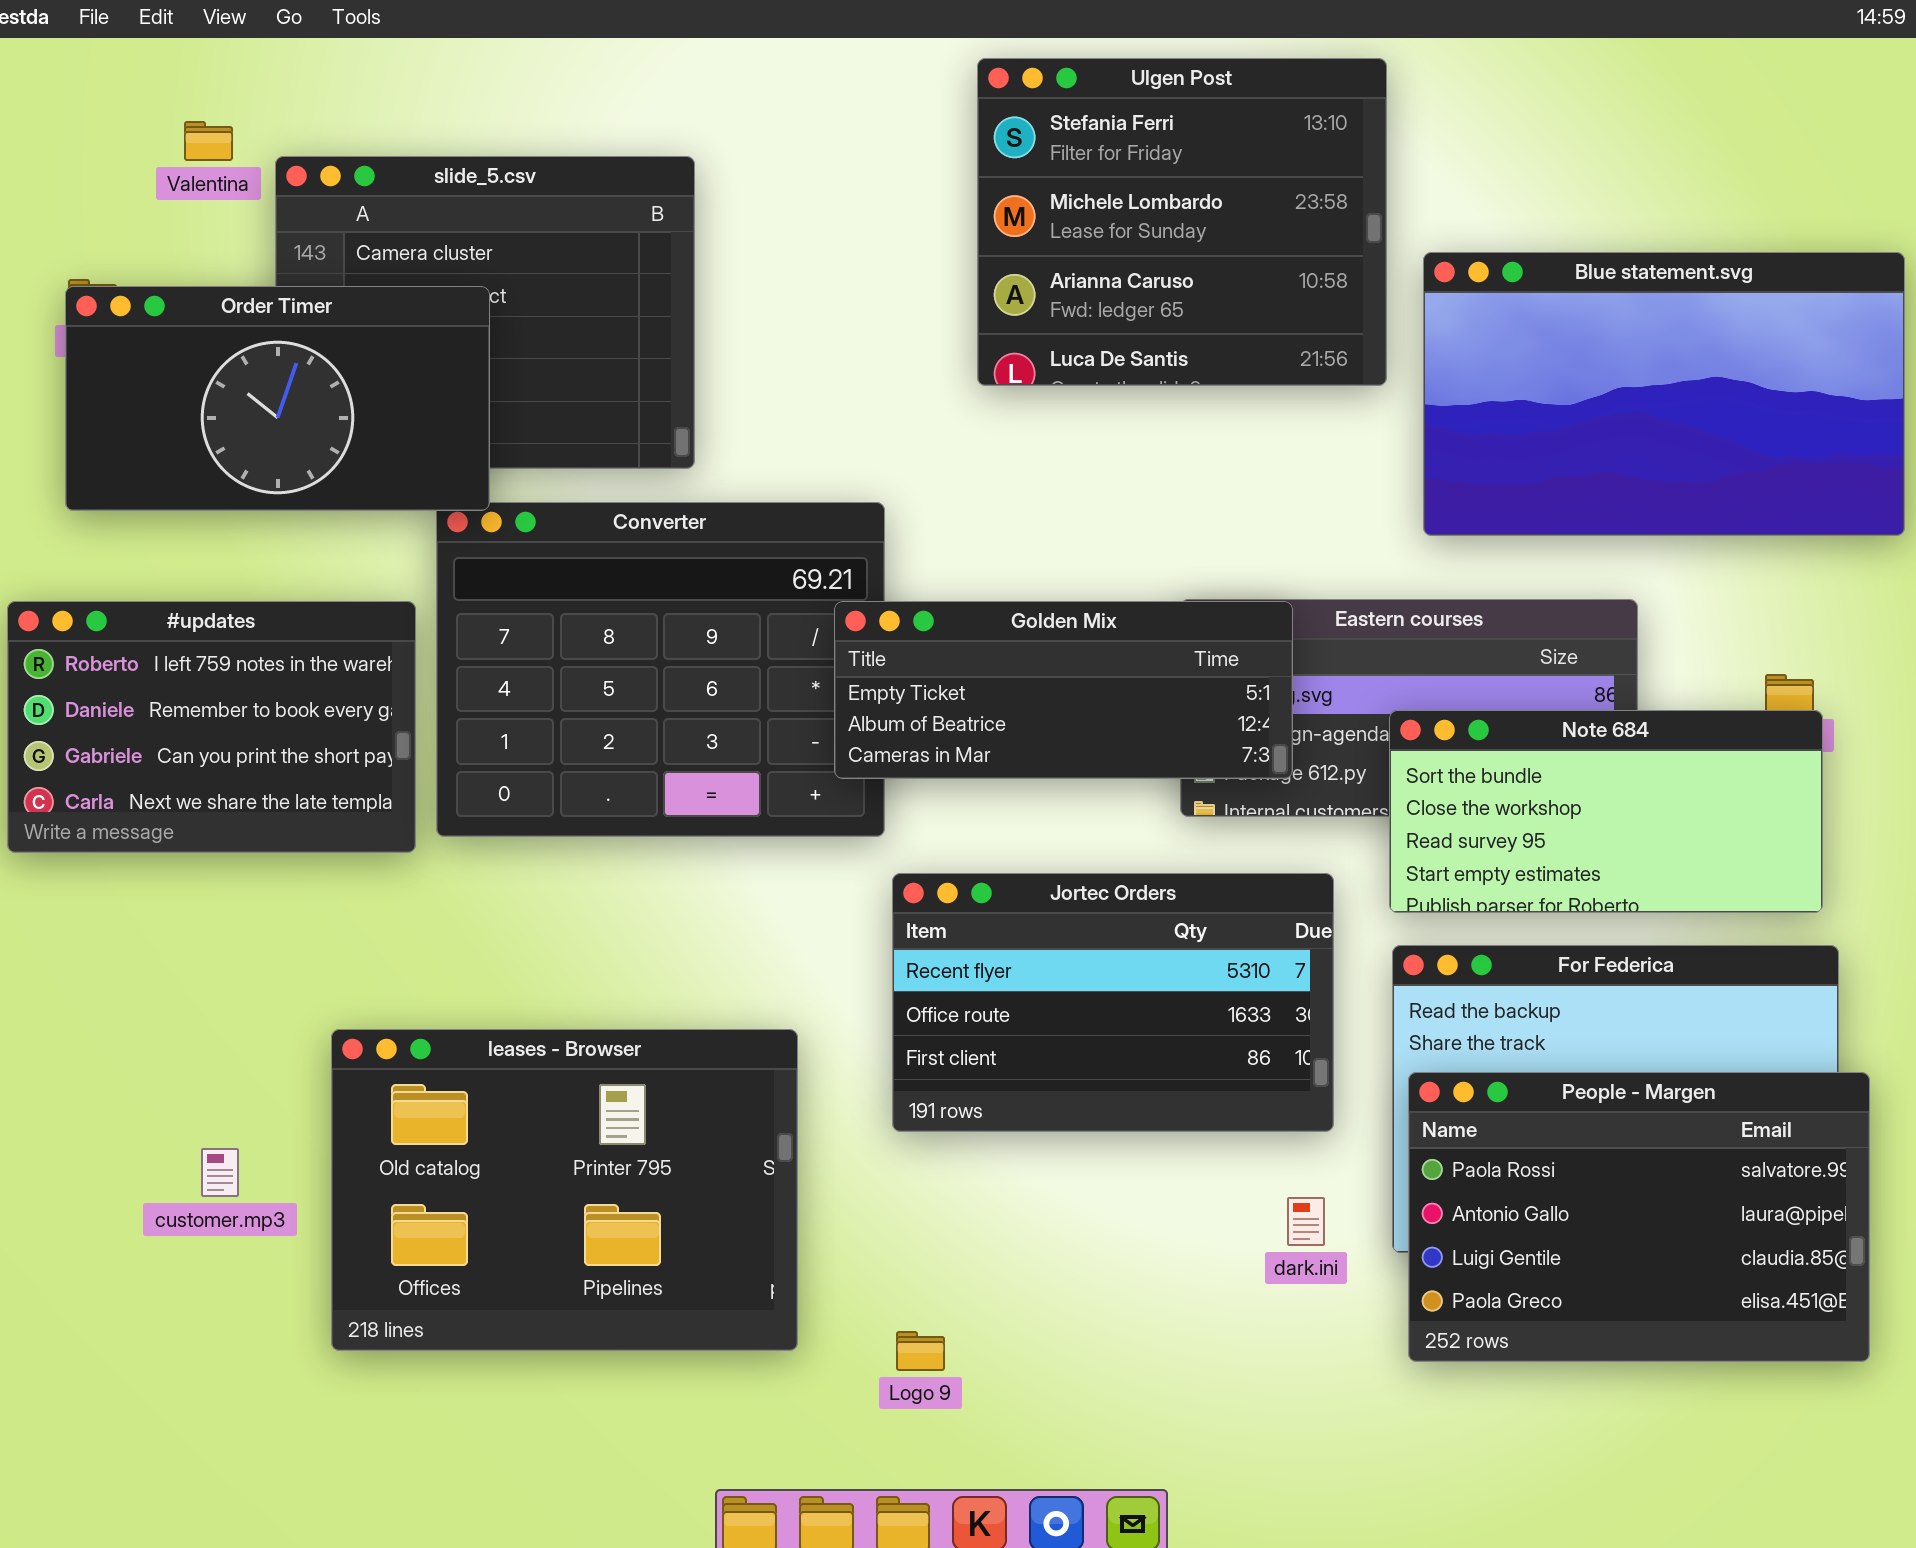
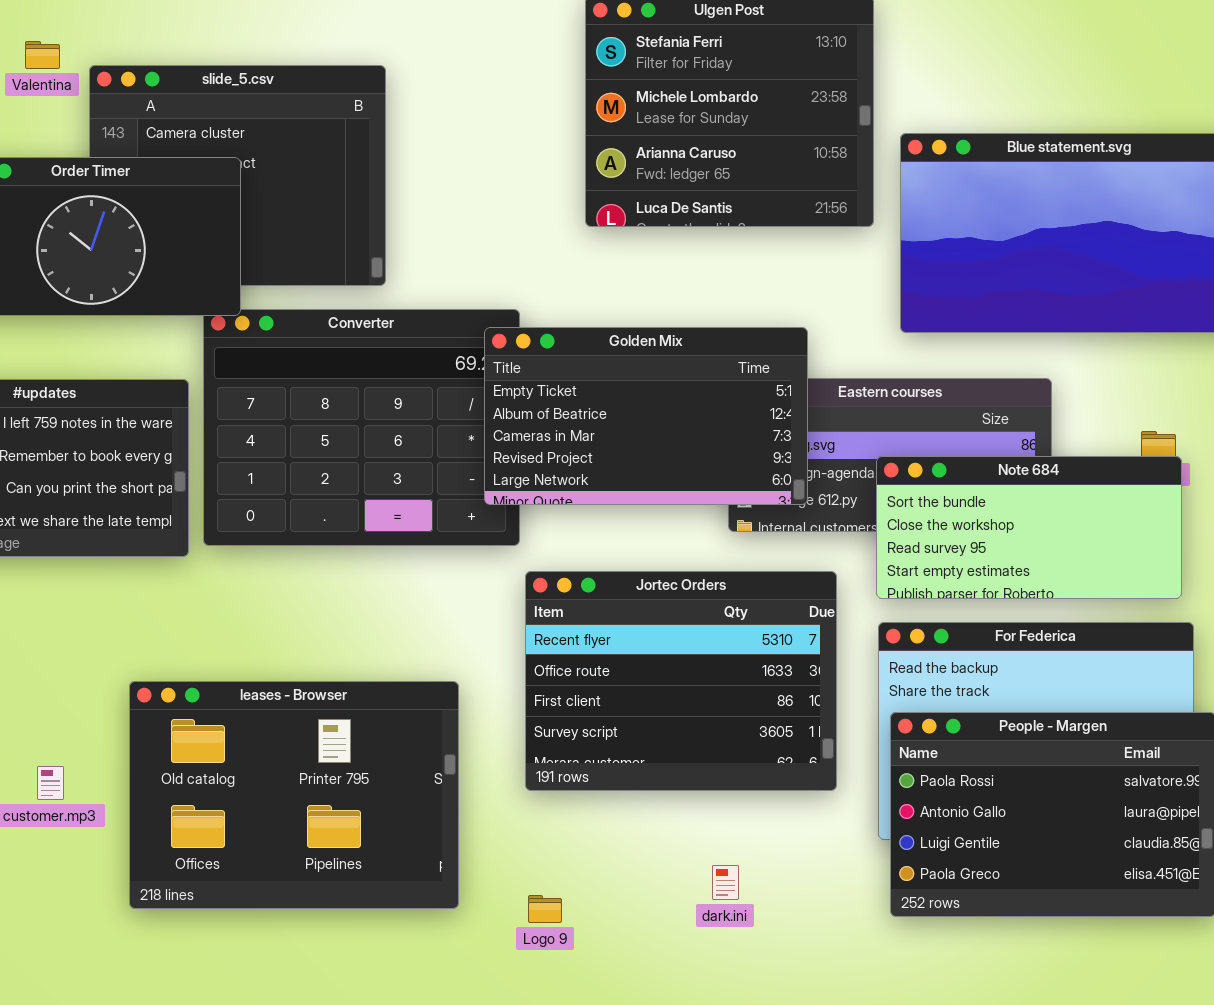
Golden Mix: [834,601,1293,779] -> [484,327,808,505], resized
Jortec Orders: [892,873,1334,1132] -> [525,571,837,791], resized
dark.ini: [1287,1197,1325,1246] -> [712,865,739,900], moved

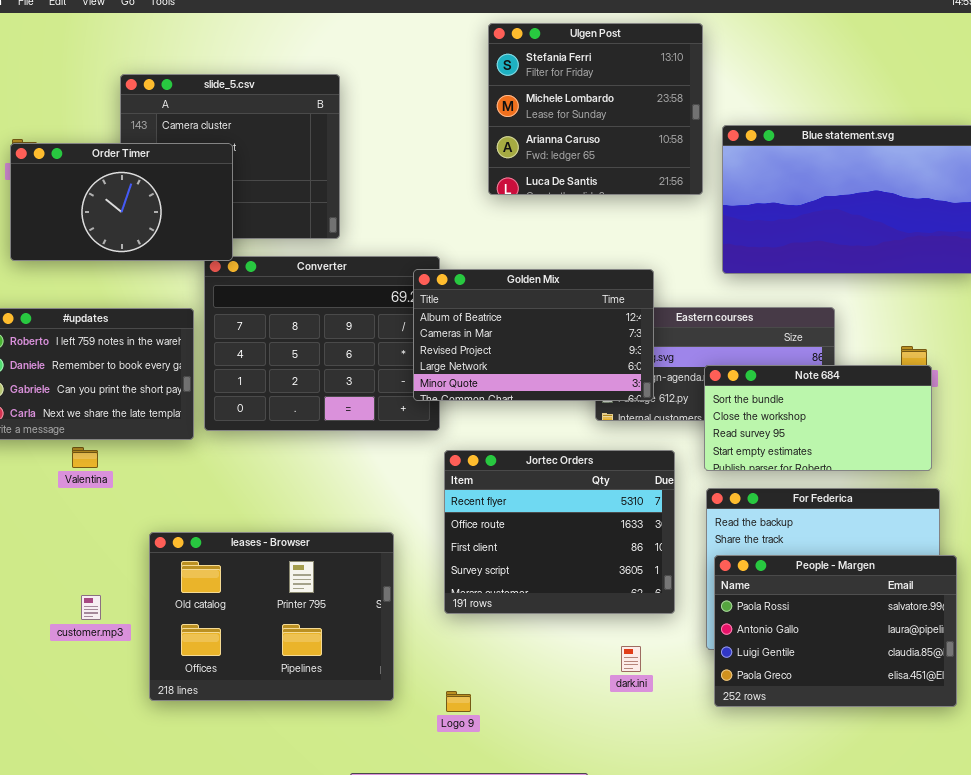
Valentina: [25,41,60,69] -> [72,447,98,468], moved
Golden Mix: [484,327,808,505] -> [413,269,654,401], scrolled down 1 row
dark.ini: [712,865,739,900] -> [621,646,641,672], moved

